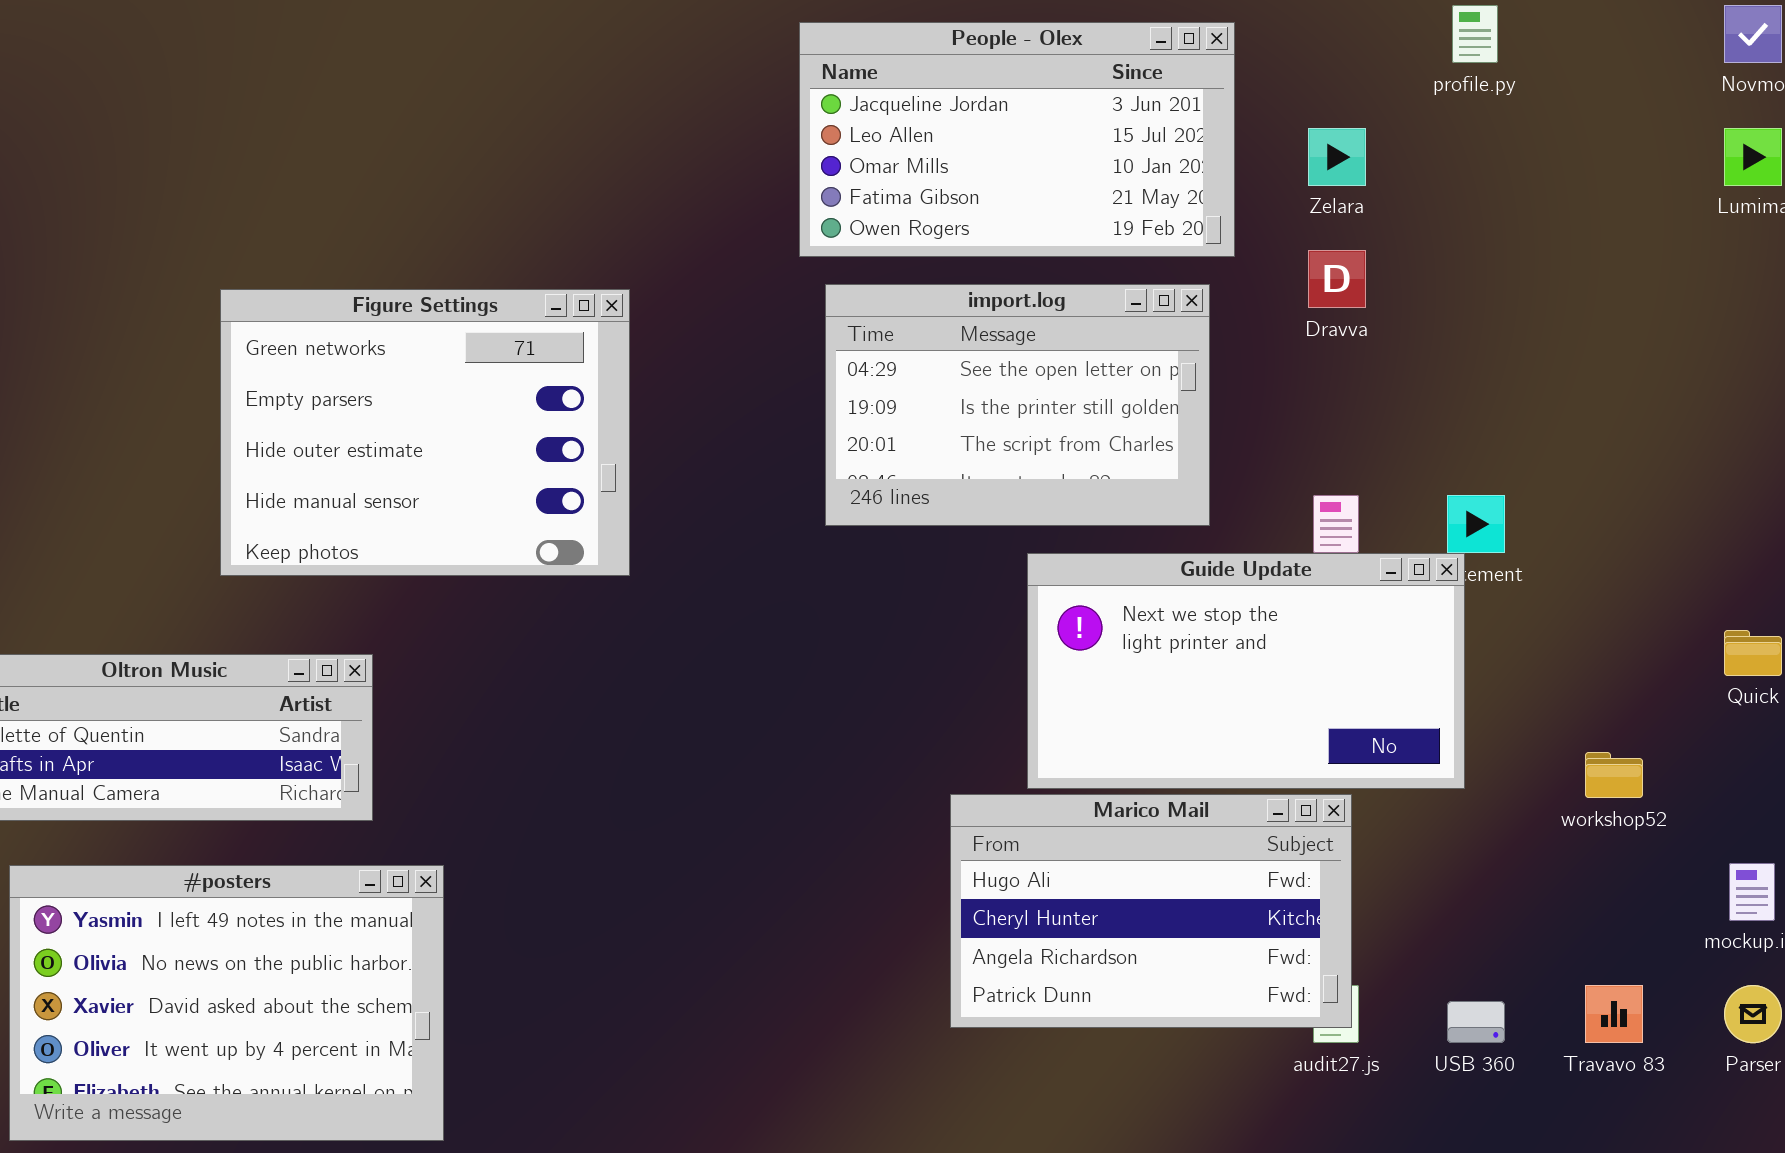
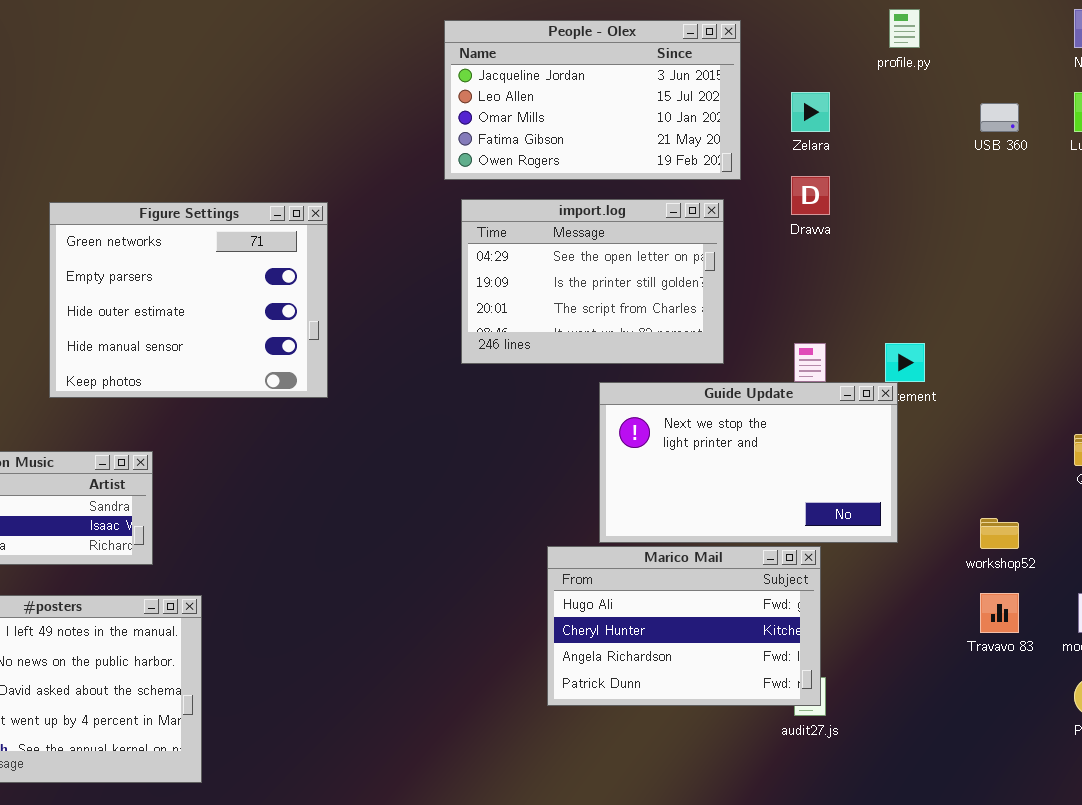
Travavo 83: [1585,985,1643,1043] -> [980,593,1019,633], moved
USB 360: [1447,1001,1505,1043] -> [980,103,1019,132], moved

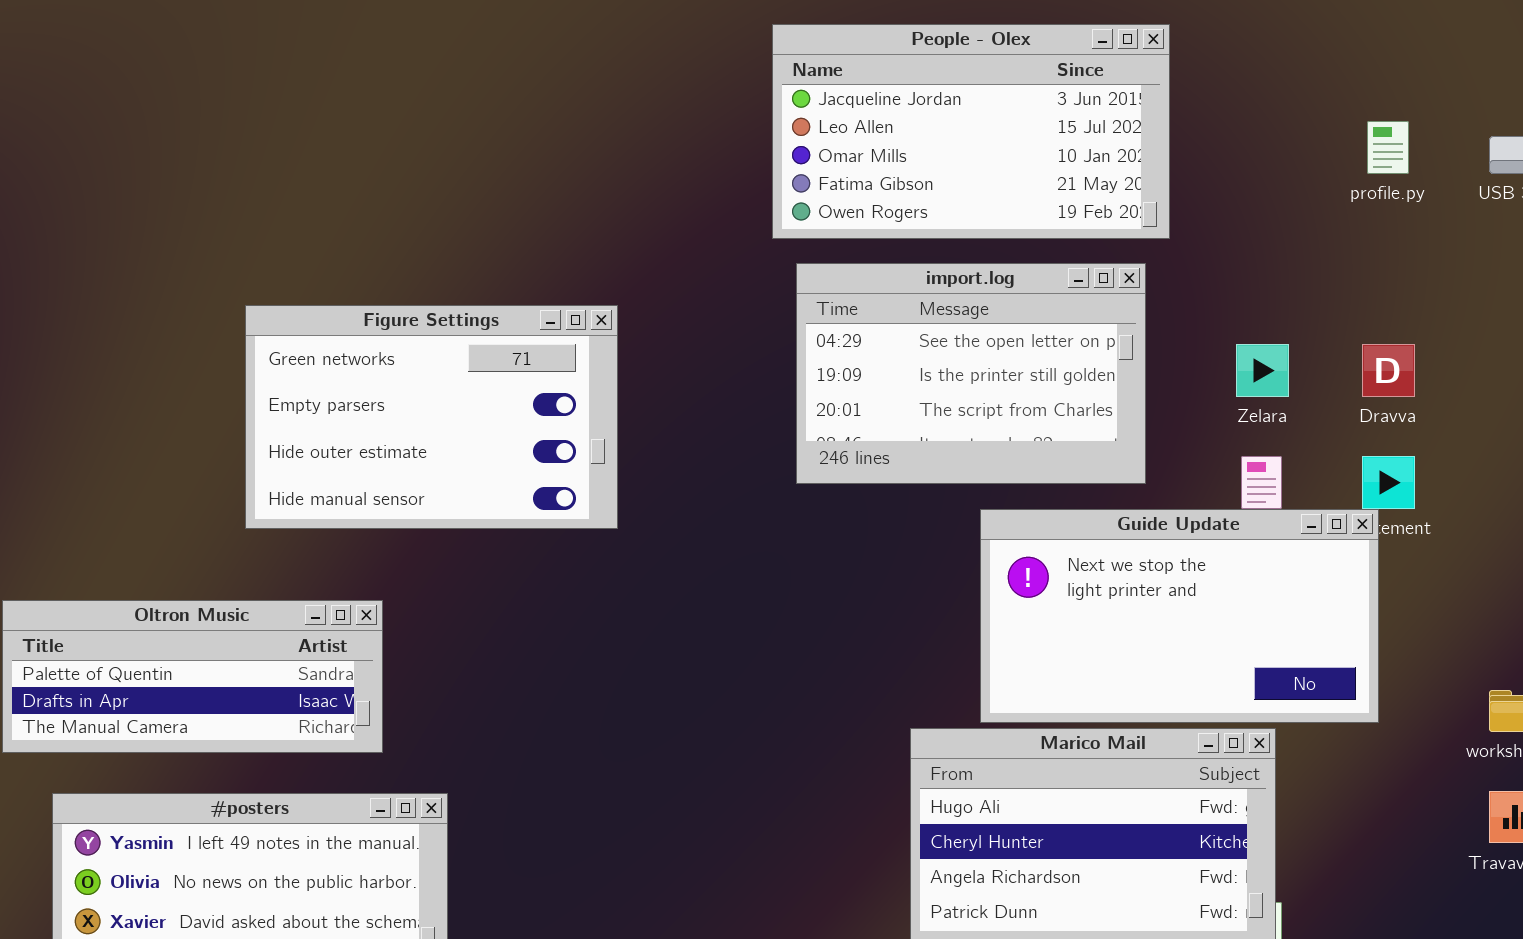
profile.py: [889,9,920,48] -> [1367,121,1409,174], moved
Zelara: [791,92,830,132] -> [1236,344,1289,397], moved
Dravva: [791,176,830,215] -> [1362,344,1415,397], moved
Figure Settings: [49,202,328,398] -> [245,305,618,529], resized

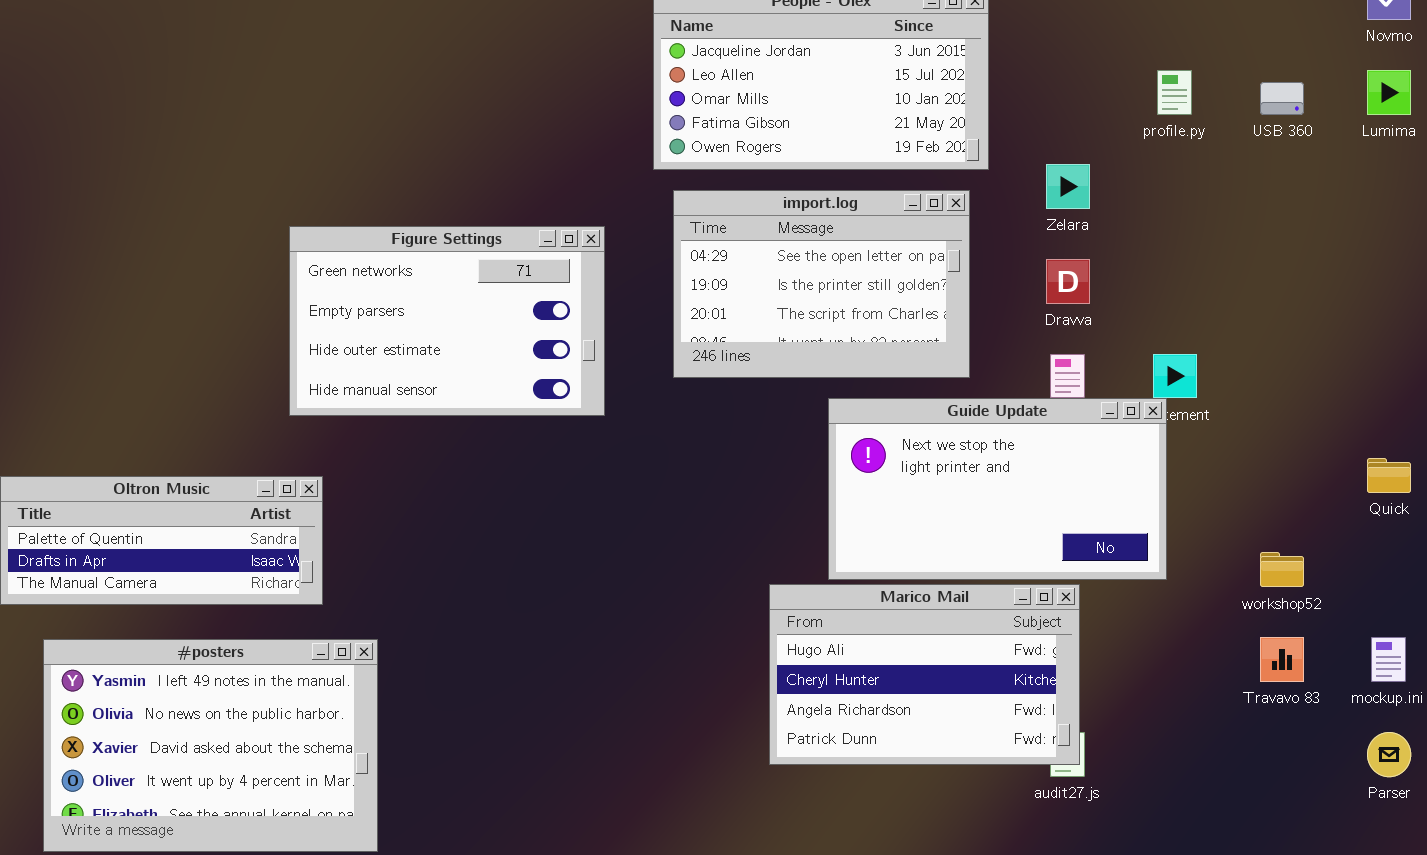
Figure Settings: [245,305,618,529] -> [289,226,605,416], moved
Zelara: [1236,344,1289,397] -> [1046,164,1090,209], moved
Dravva: [1362,344,1415,397] -> [1046,259,1090,304], moved

